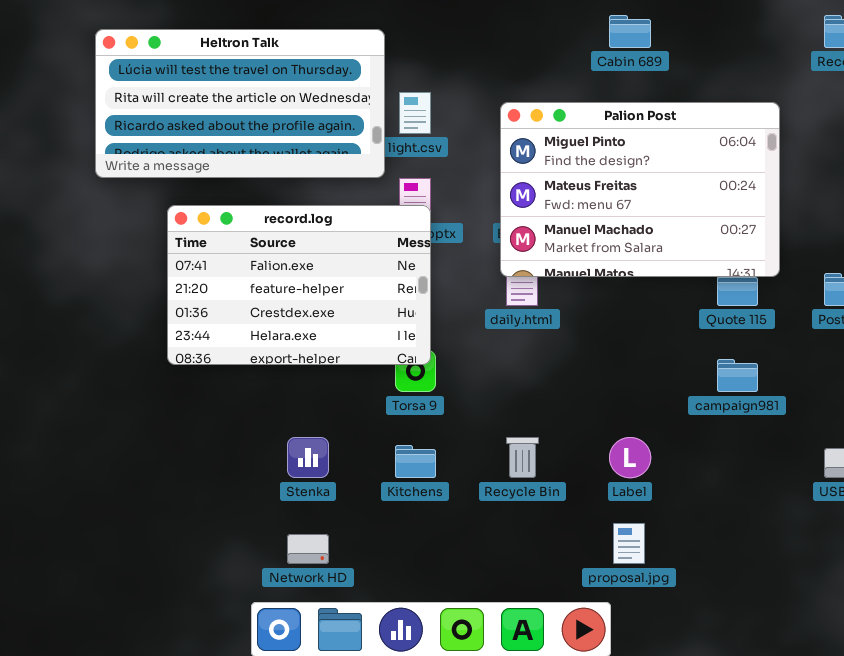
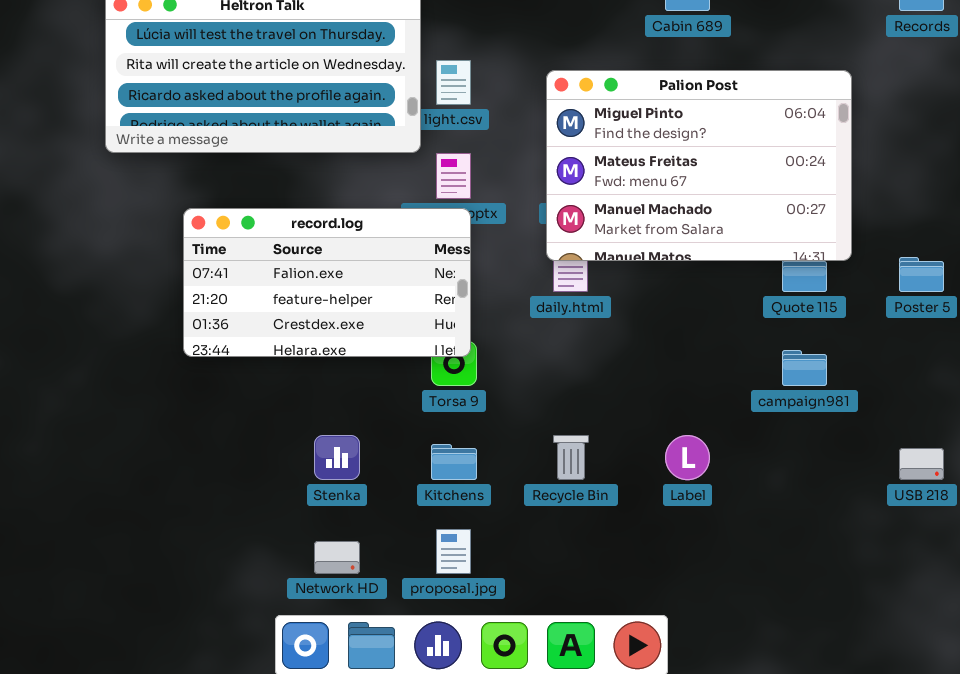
record.log: [167,205,431,365] -> [183,208,471,357], resized
proposal.jpg: [613,523,645,564] -> [436,529,471,574], moved

